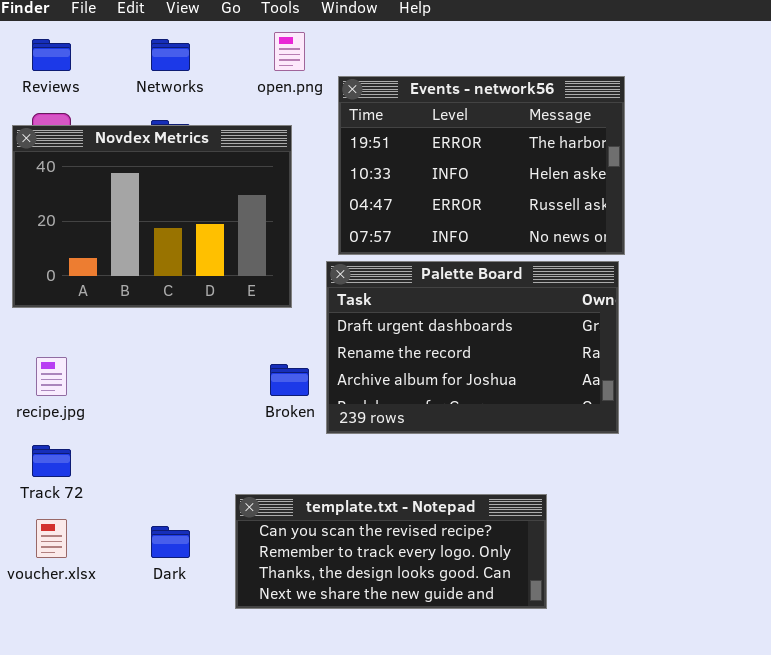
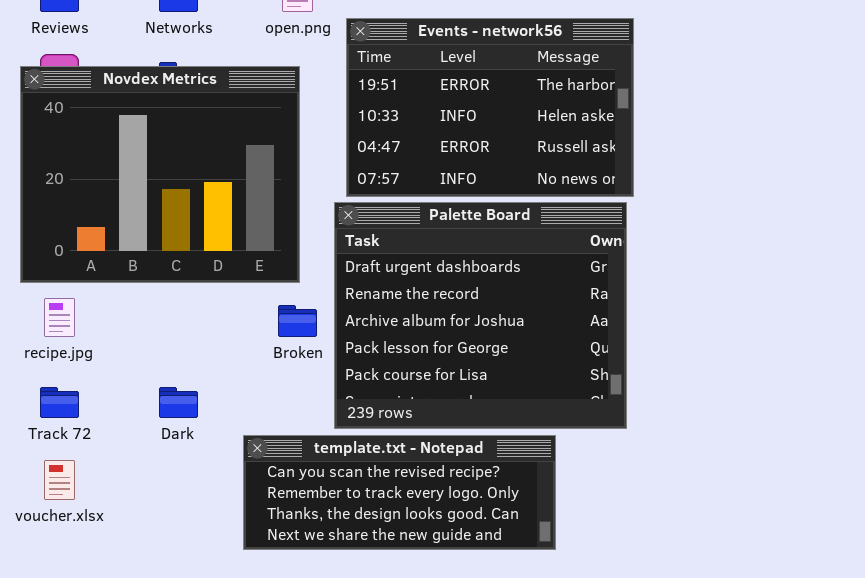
Novdex Metrics: [12,125,292,308] -> [20,66,300,283], resized
Palette Board: [326,261,619,434] -> [334,202,627,429], resized
Dark: [151,526,190,558] -> [159,387,198,418], moved

